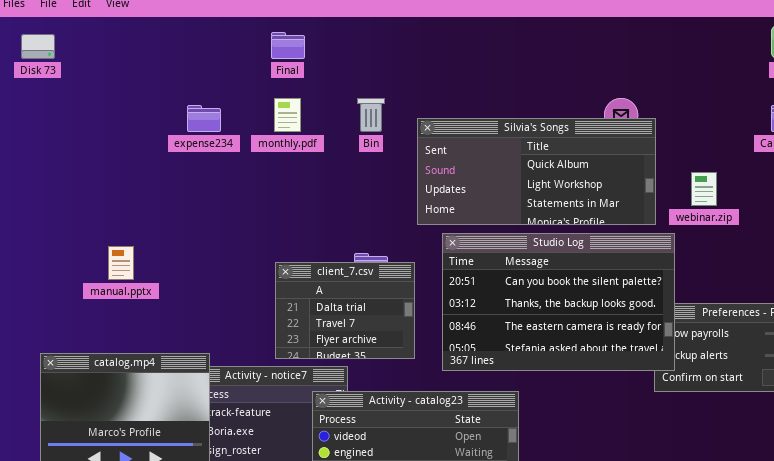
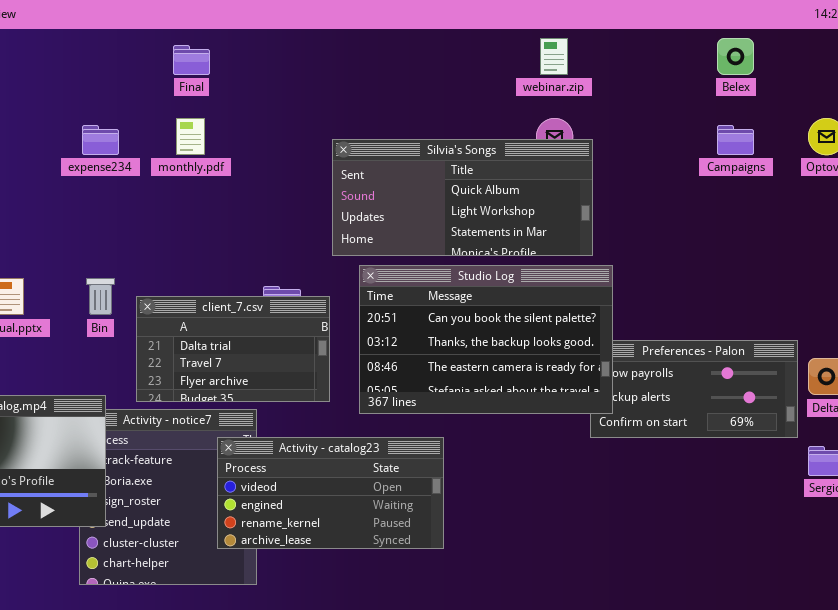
Bin: [357,98,385,132] -> [86,278,115,315], moved
webinar.zip: [691,172,717,206] -> [540,38,568,75], moved
client_7.csv: [275,262,415,359] -> [136,296,330,402], resized

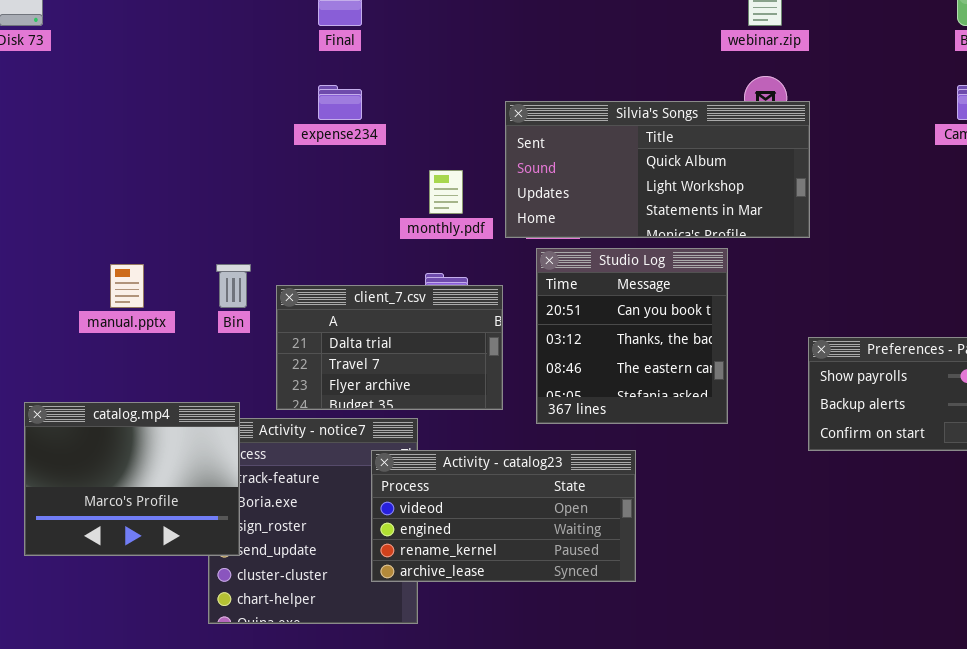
monthly.pdf: [176,118,205,155] -> [429,170,463,214], moved
expense234: [82,125,119,155] -> [318,85,362,120], moved
Studio Log: [359,265,613,414] -> [536,248,728,424], resized

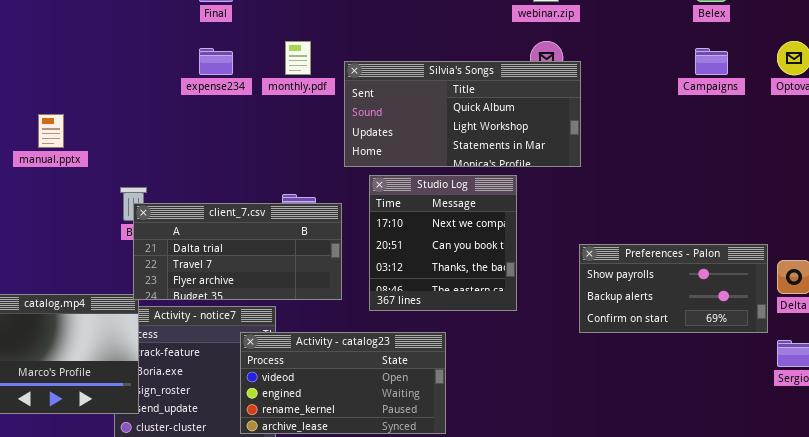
monthly.pdf: [429,170,463,214] -> [285,41,311,75], moved
Studio Log: [536,248,728,424] -> [369,175,517,311], scrolled up 1 row
manual.pptx: [110,264,144,308] -> [38,114,64,148], moved
client_7.csv: [276,285,503,410] -> [133,203,342,300], resized

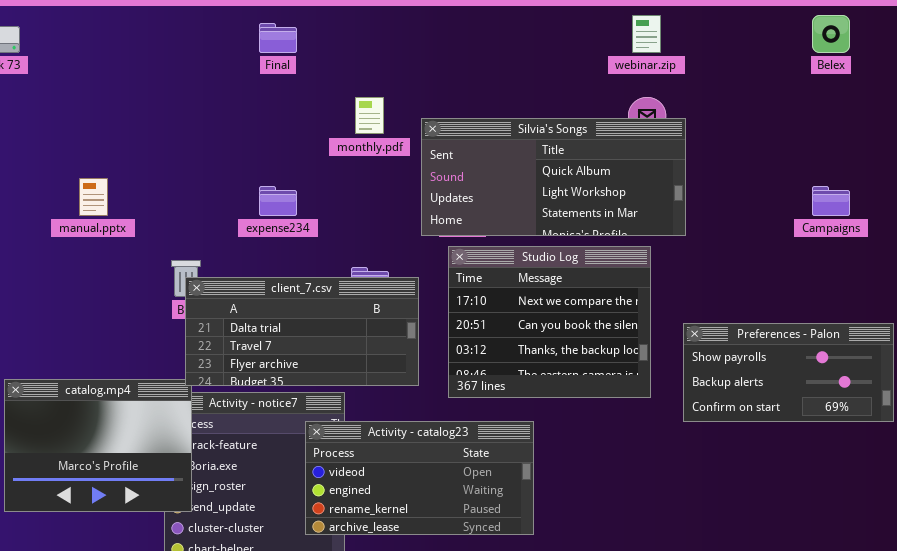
expense234: [199,48,233,75] -> [259,186,297,216], moved
Campaigns: [695,48,728,75] -> [812,186,850,216], moved
Studio Log: [369,175,517,311] -> [448,246,651,398], resized

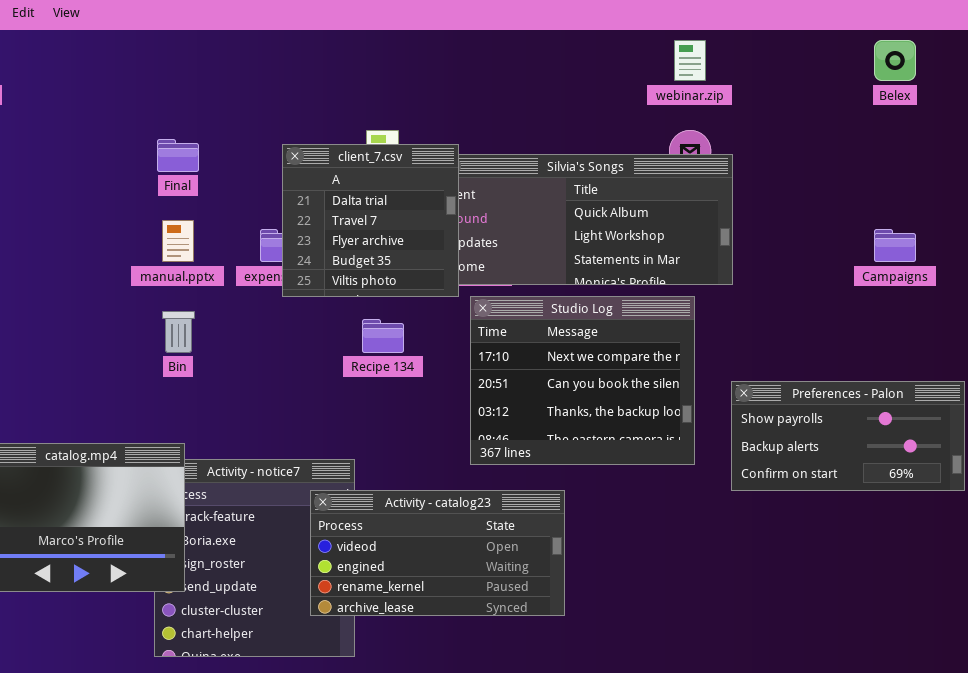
Final: [259,23,297,53] -> [157,139,199,172], moved
manual.pptx: [79,178,108,216] -> [162,220,194,262], moved
client_7.csv: [185,277,419,386] -> [282,144,459,297], moved, resized

